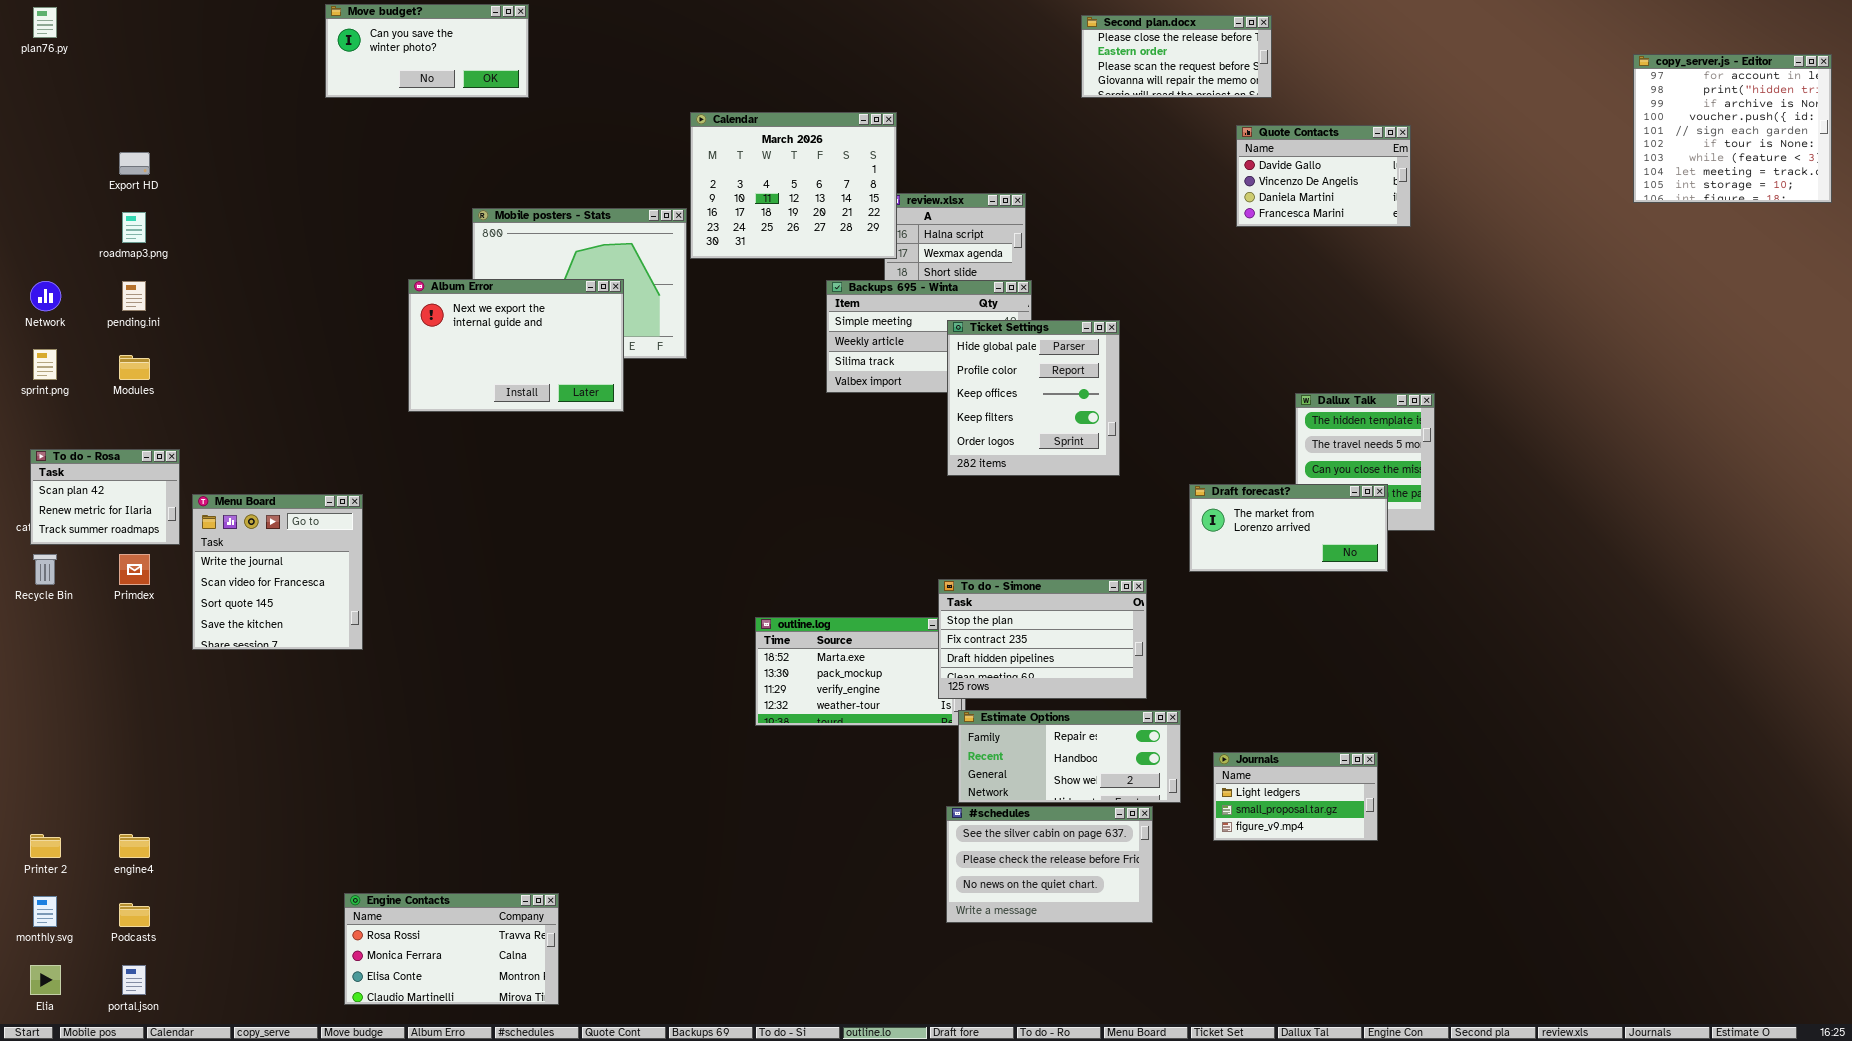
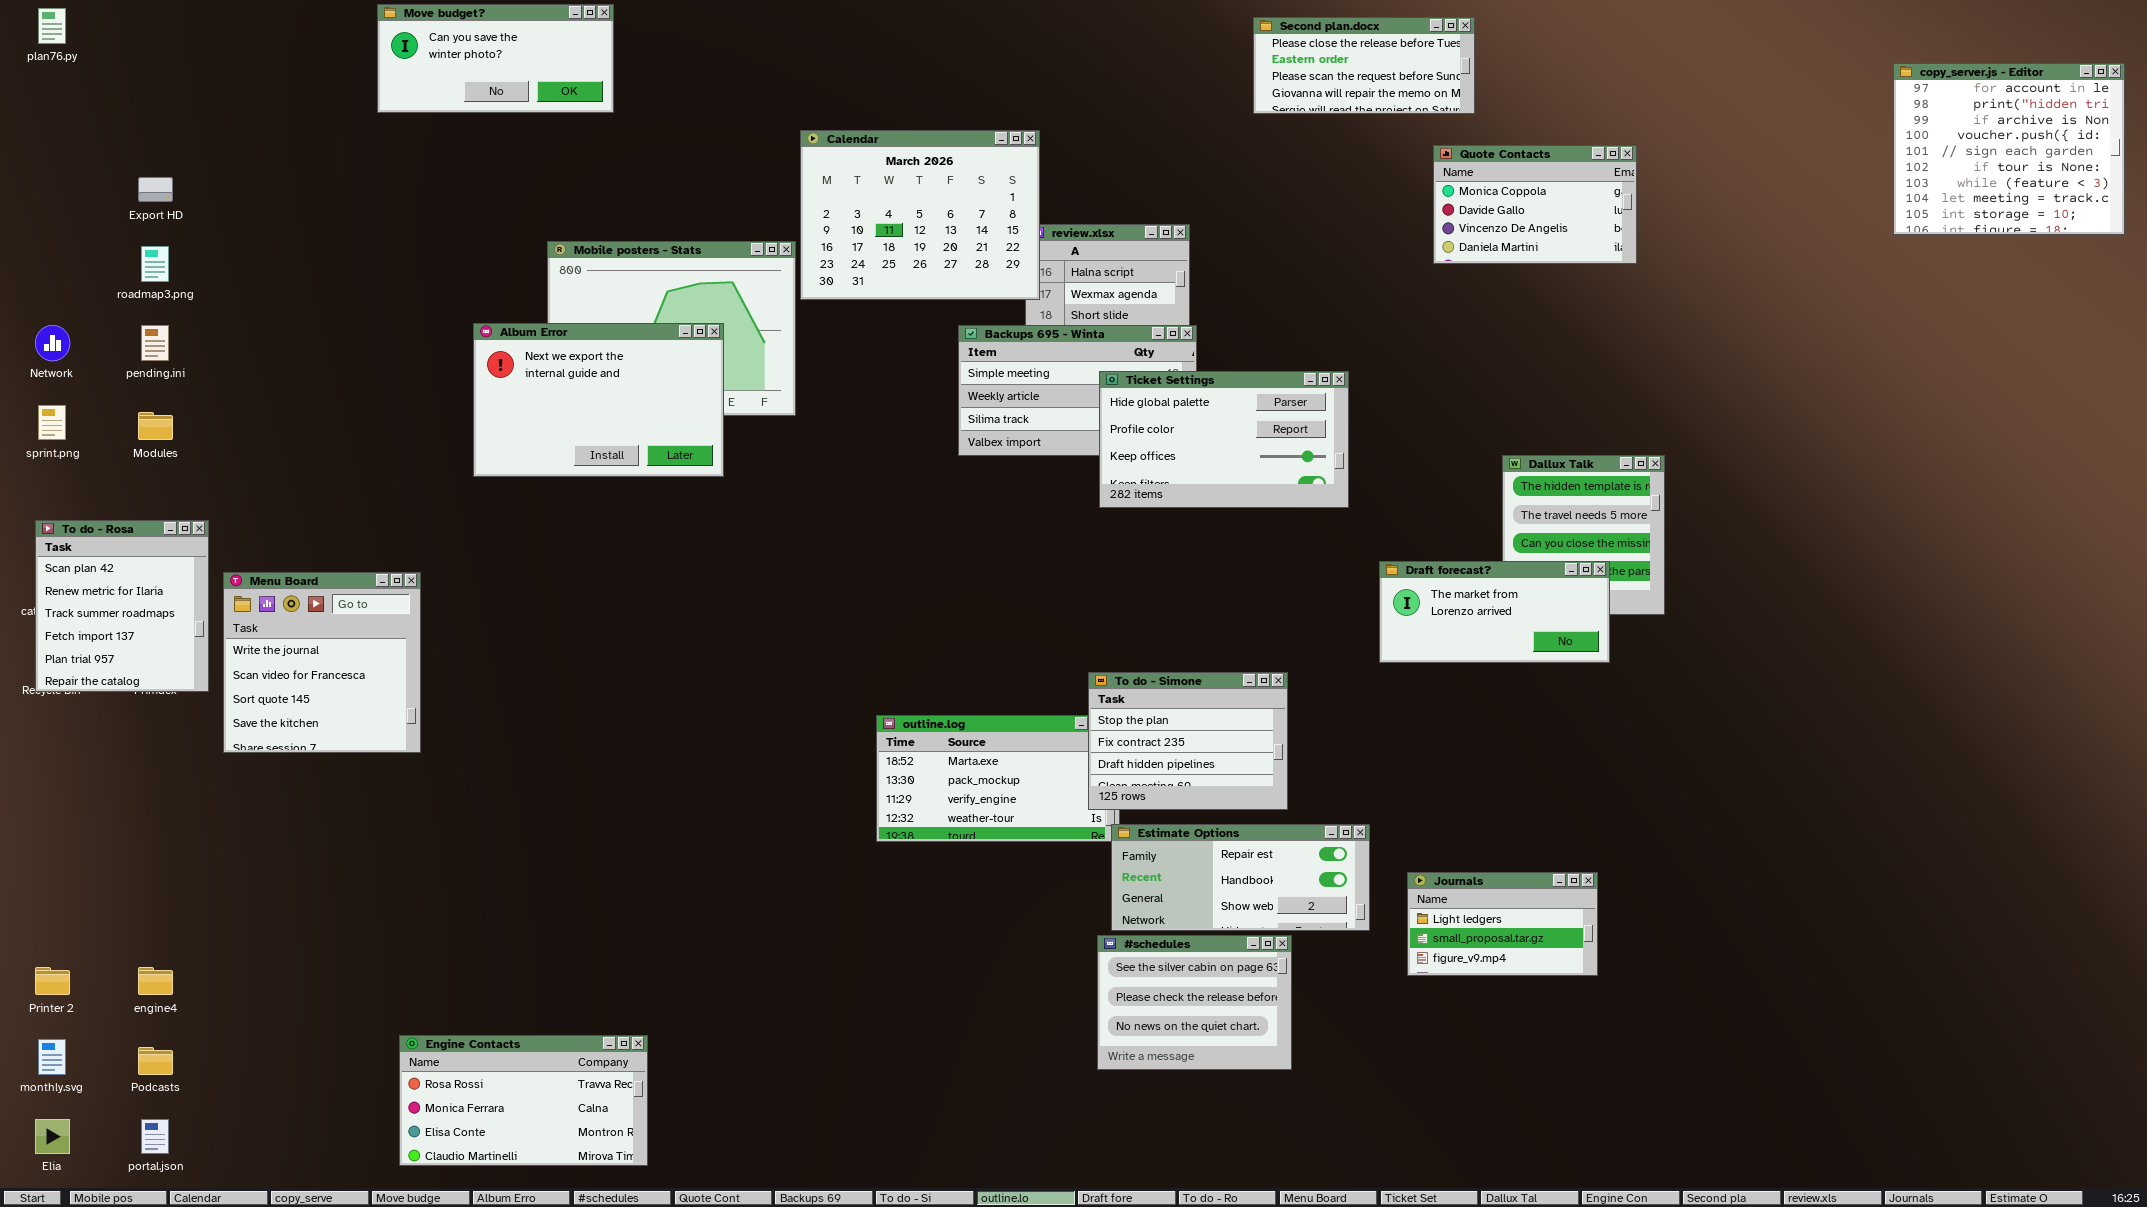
Quote Contacts: [1236,125,1411,227] -> [1433,145,1637,264], scrolled up 1 row
Ticket Settings: [947,320,1120,476] -> [1099,371,1349,508], resized
To do - Rosa: [30,449,180,545] -> [35,520,209,692], resized
To do - Simone: [938,579,1147,699] -> [1088,672,1288,810], resized
#schedules: [946,806,1153,923] -> [1097,935,1292,1070], resized

